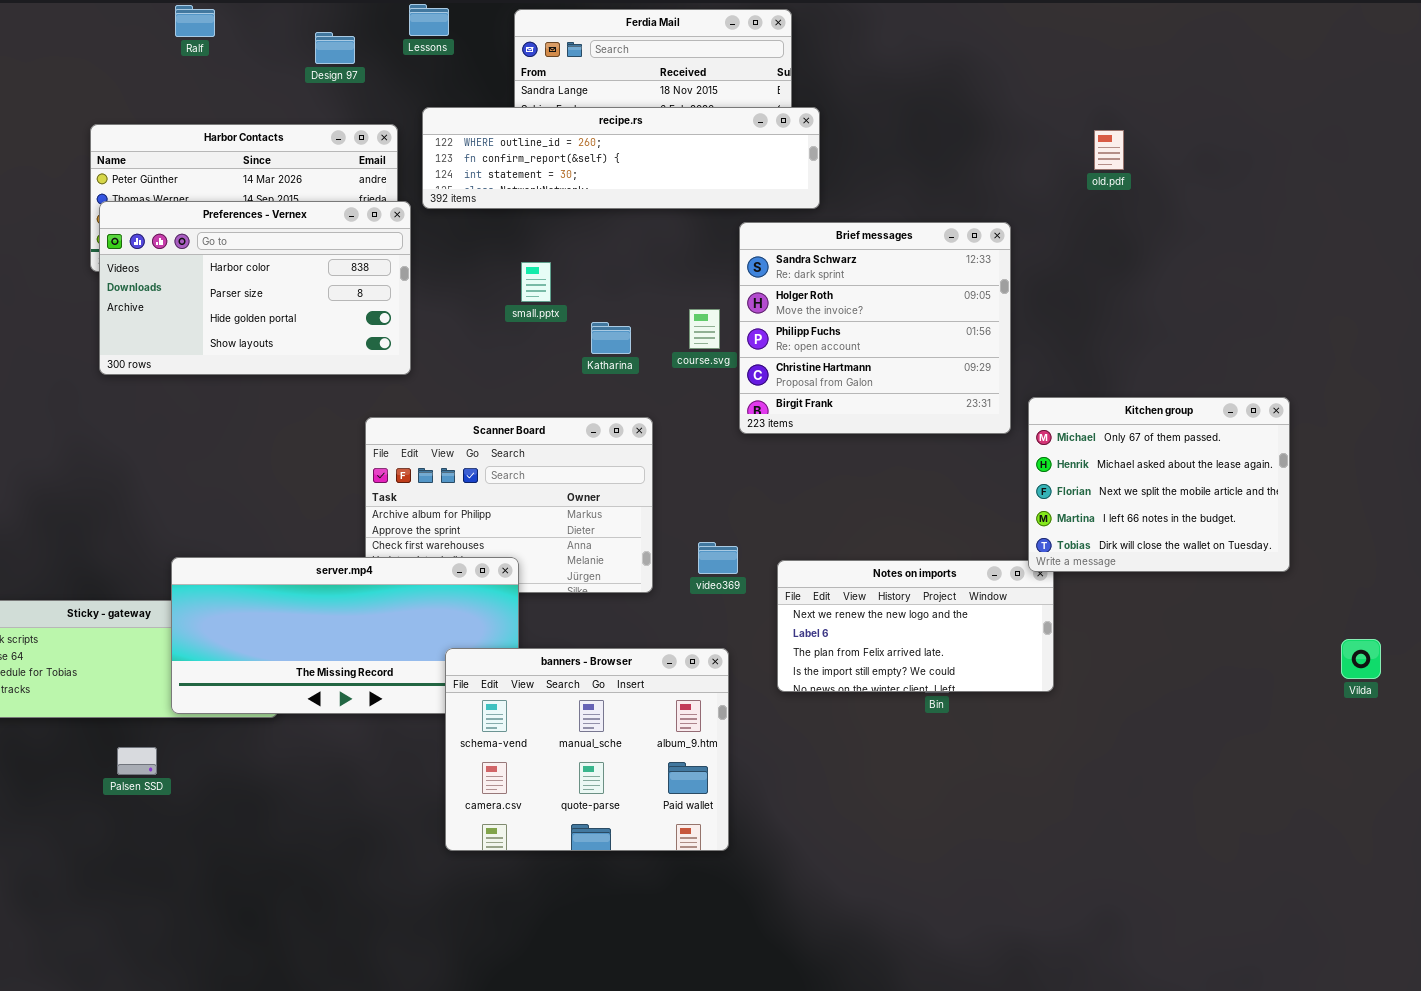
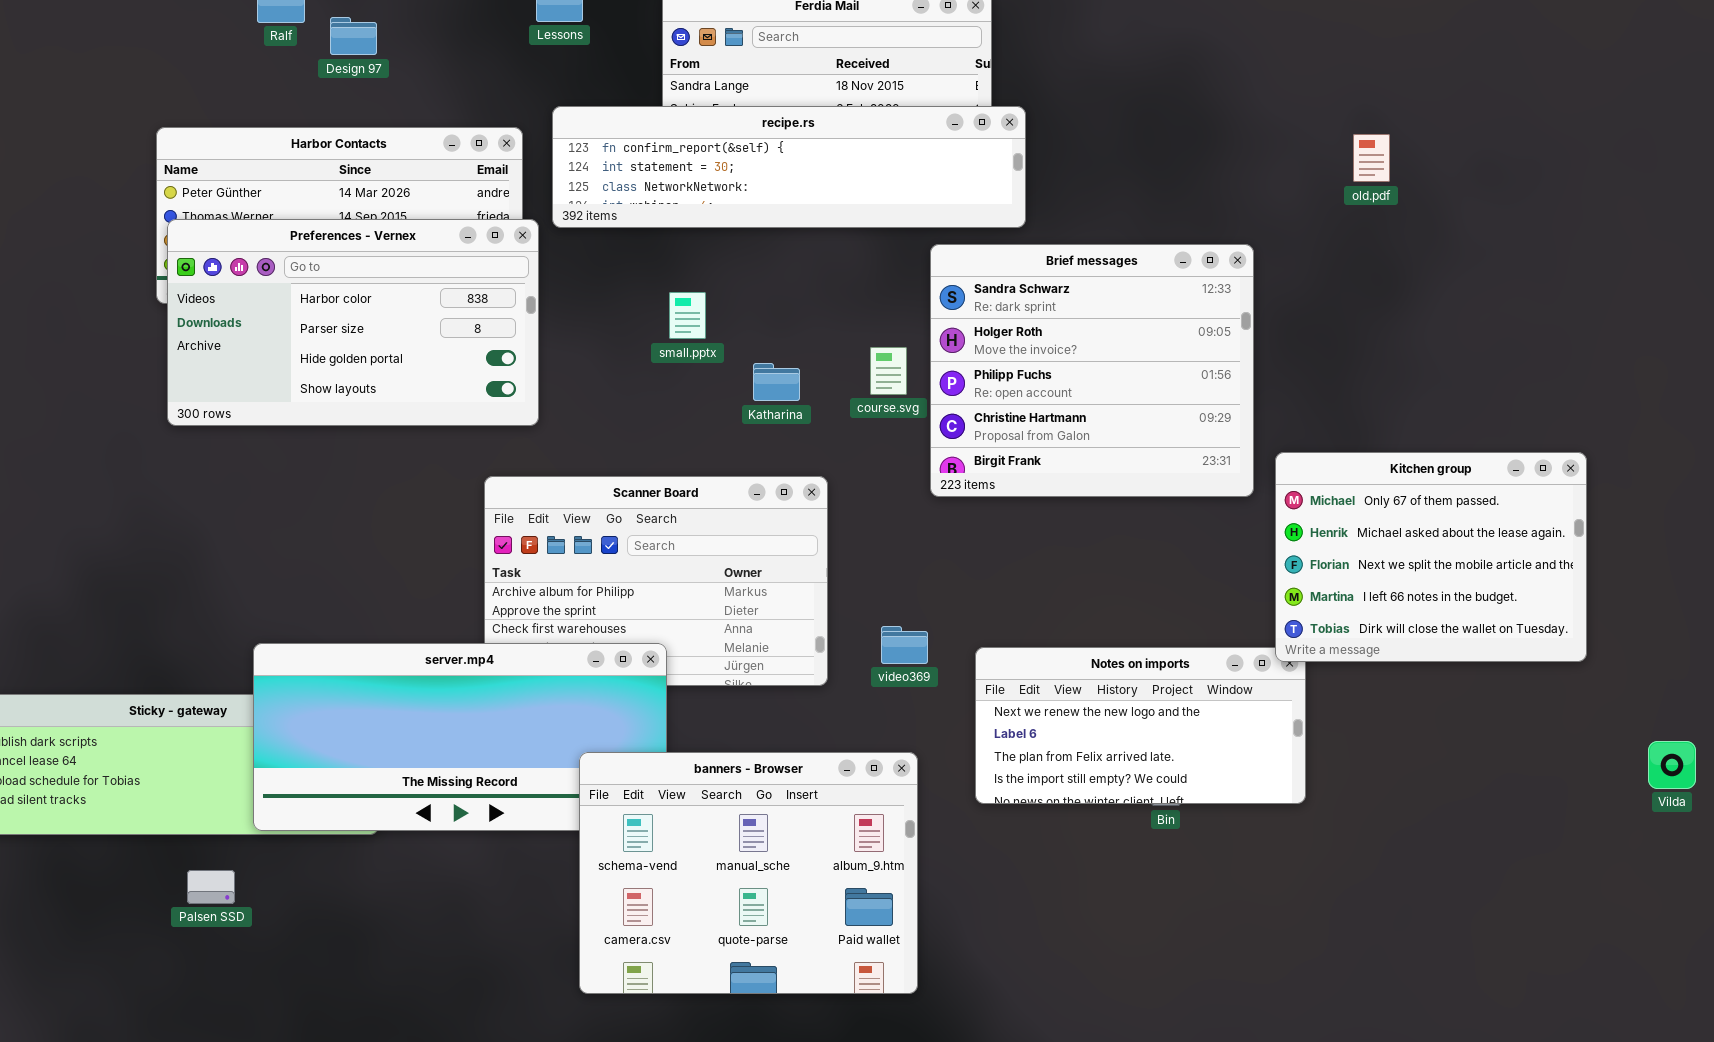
Design 97: [315,32,355,64] -> [330,17,377,55], moved
recipe.rs: [422,107,820,209] -> [552,106,1026,228], scrolled down 1 row

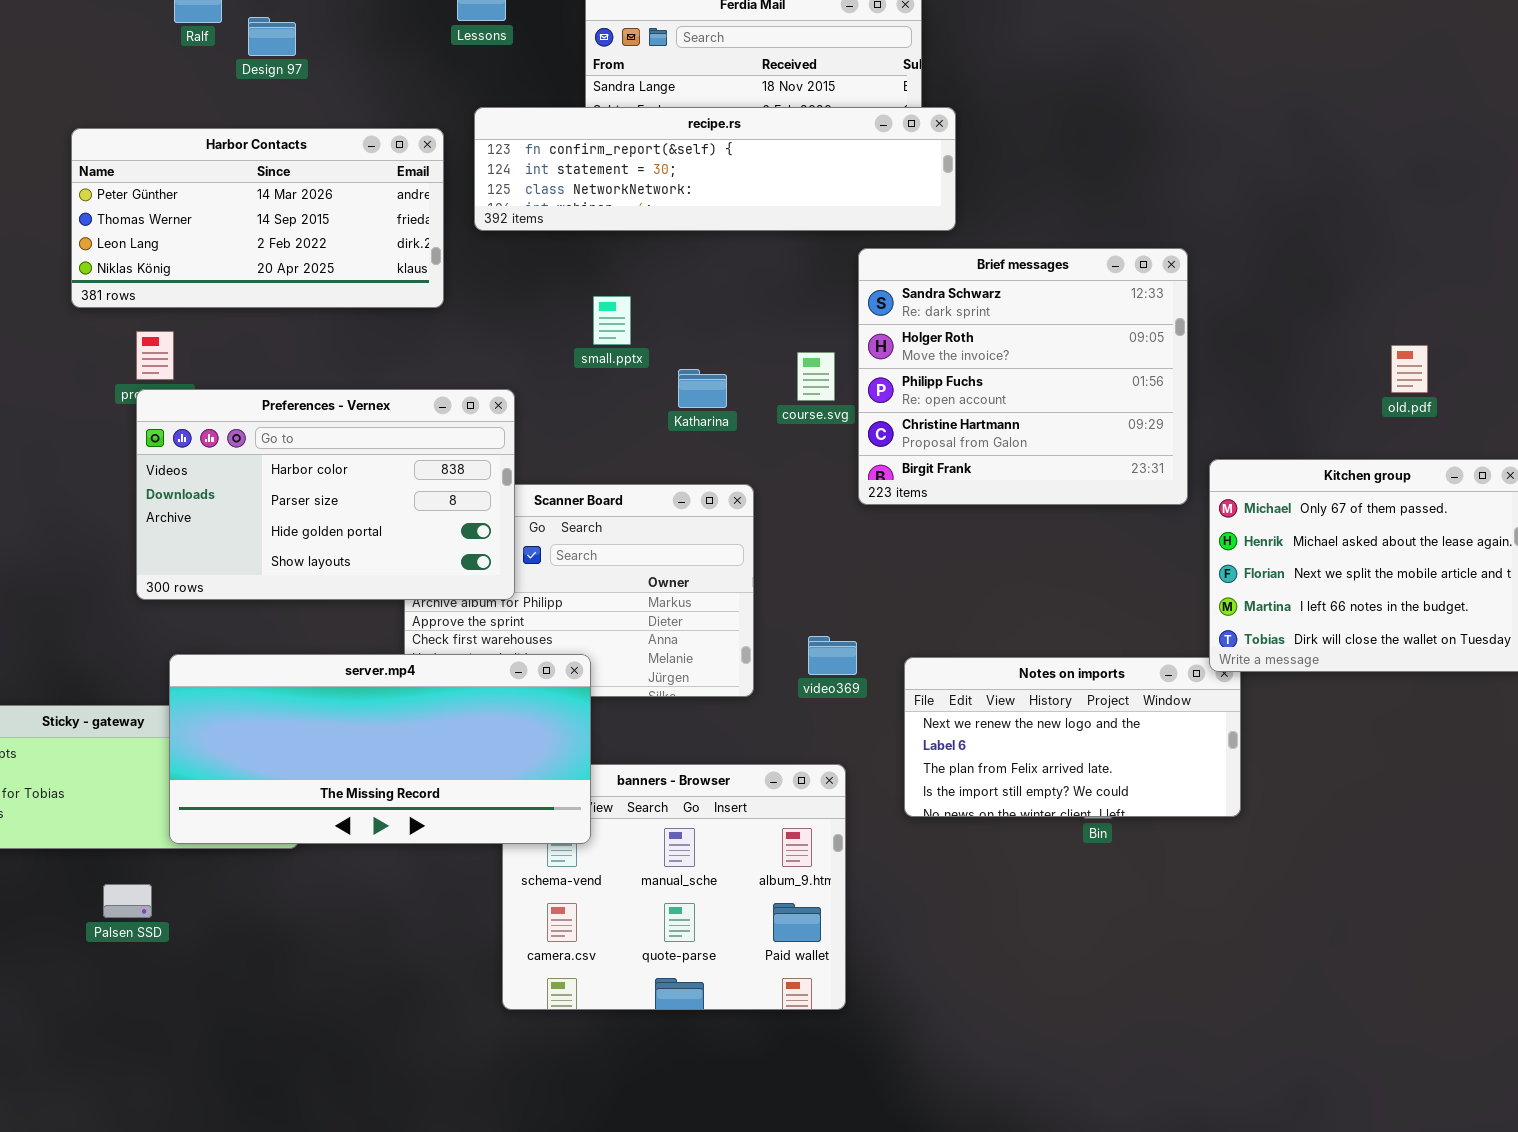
old.pdf: [1353,134,1390,182] -> [1391,345,1428,393], moved
Preferences - Vernex: [167,219,539,426] -> [136,389,515,600], moved
server.mp4: [253,643,667,831] -> [169,654,591,844], raised

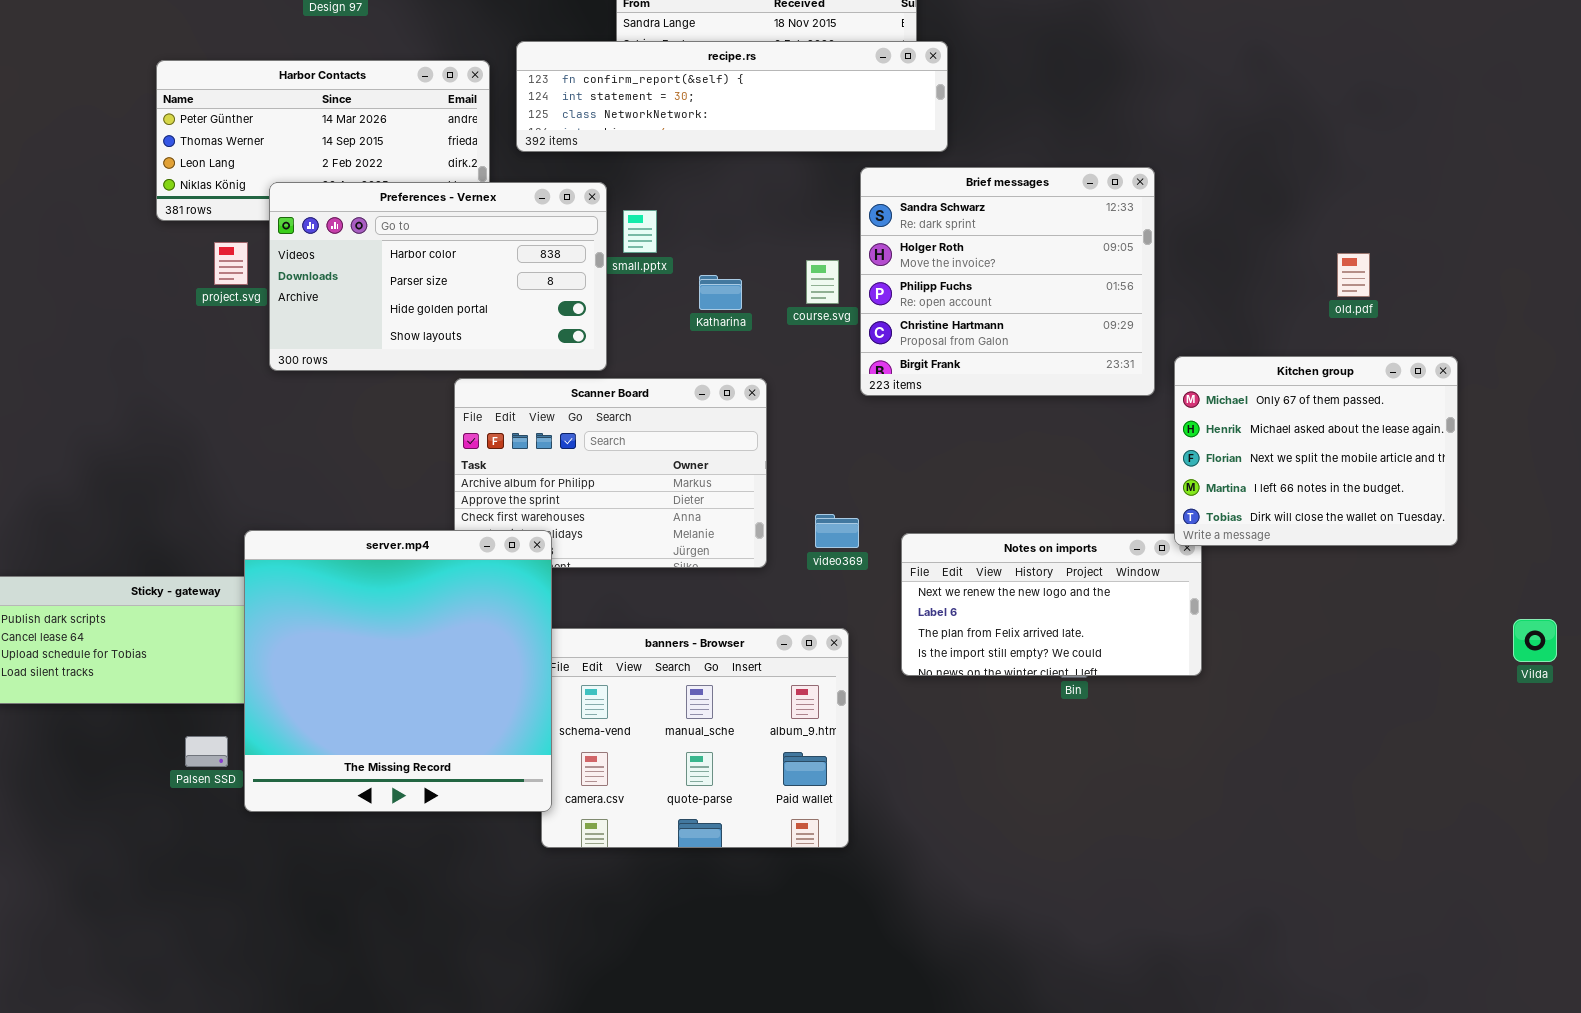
Preferences - Vernex: [136,389,515,600] -> [269,182,607,371], moved
server.mp4: [169,654,591,844] -> [244,530,552,812], resized

